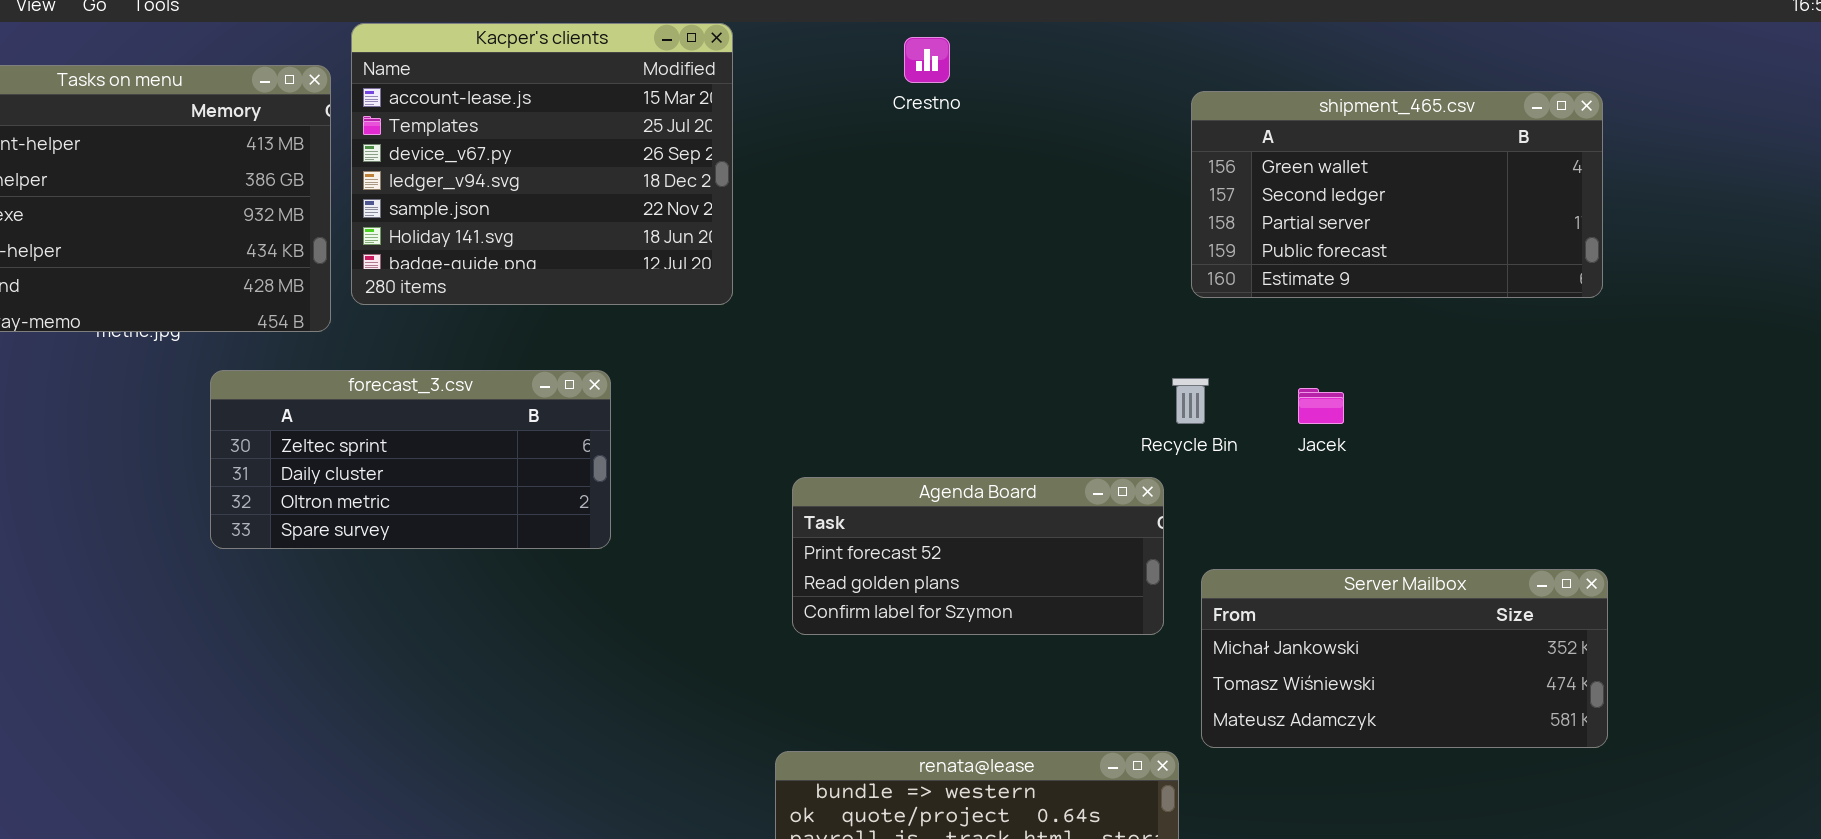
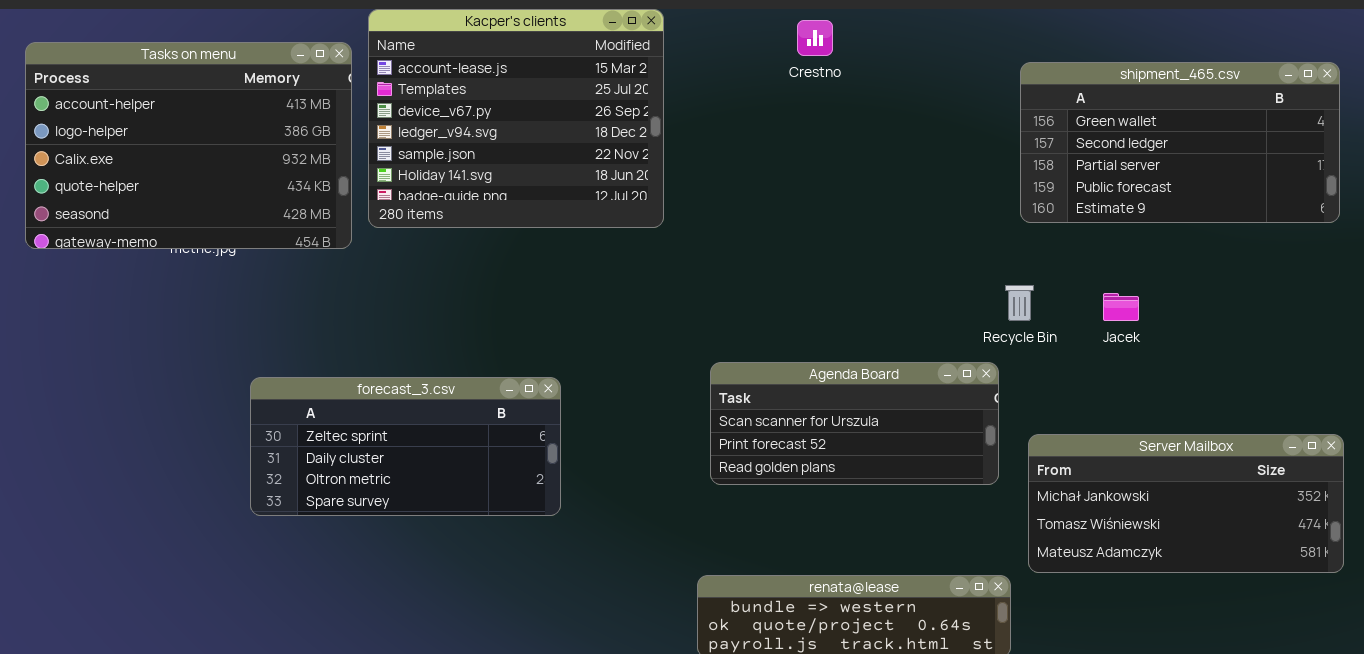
forecast_3.csv: [210,370,611,549] -> [250,377,561,516], moved
Agenda Board: [792,477,1164,635] -> [710,362,999,485], scrolled up 1 row

